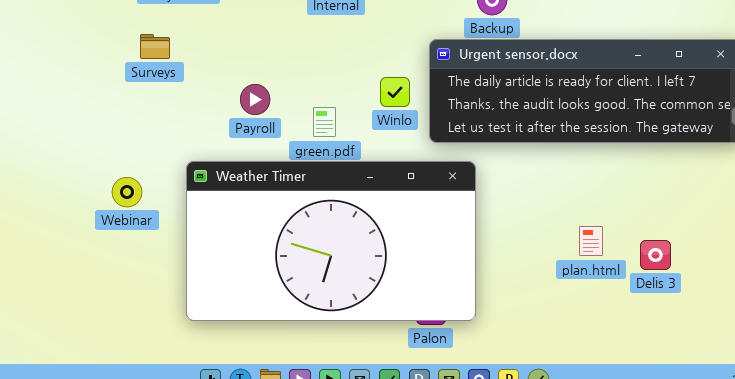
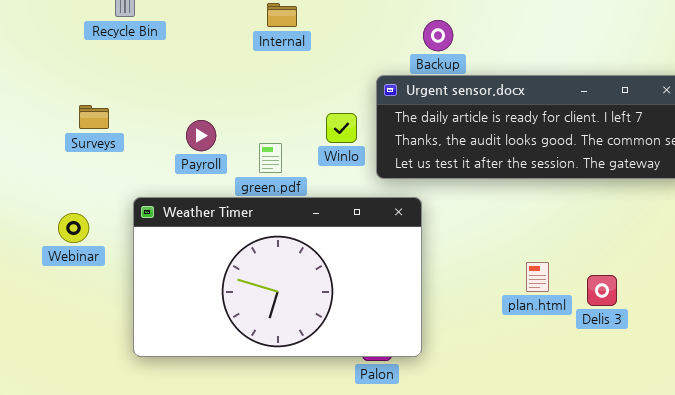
Surveys: [140,34,170,59] -> [79,105,109,129], moved

